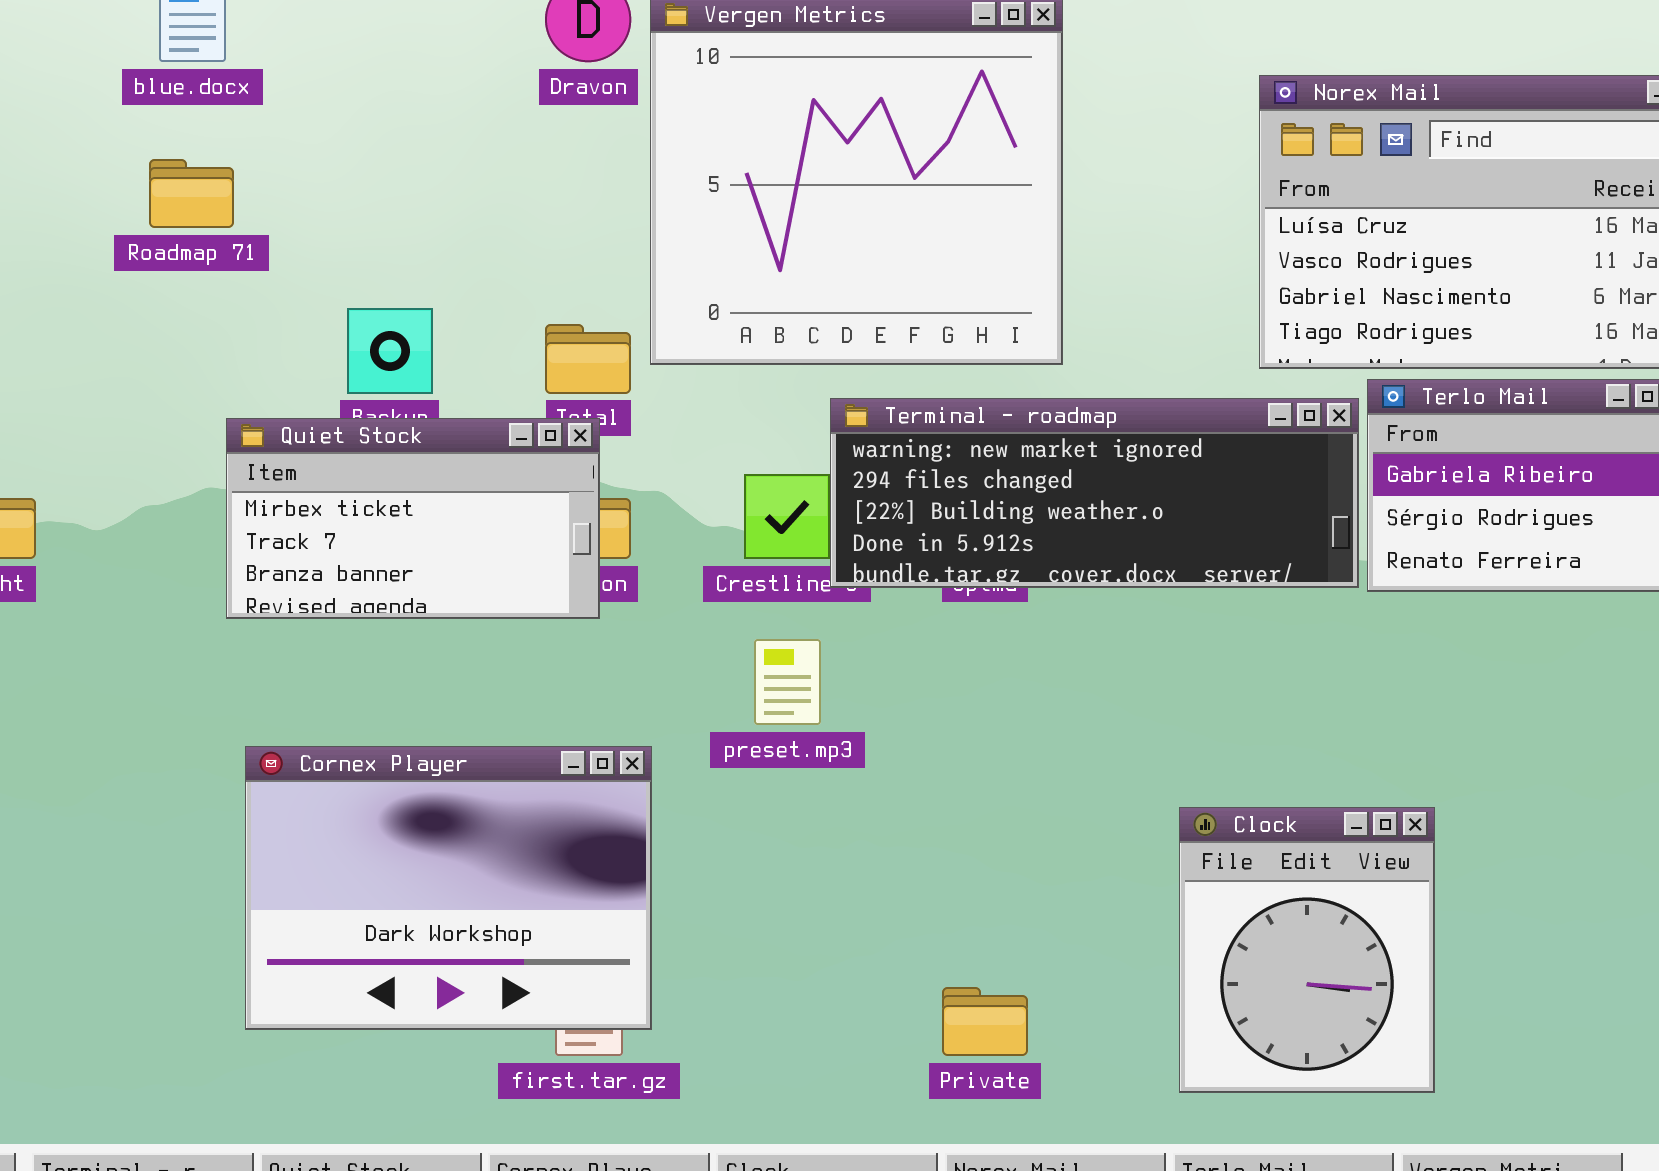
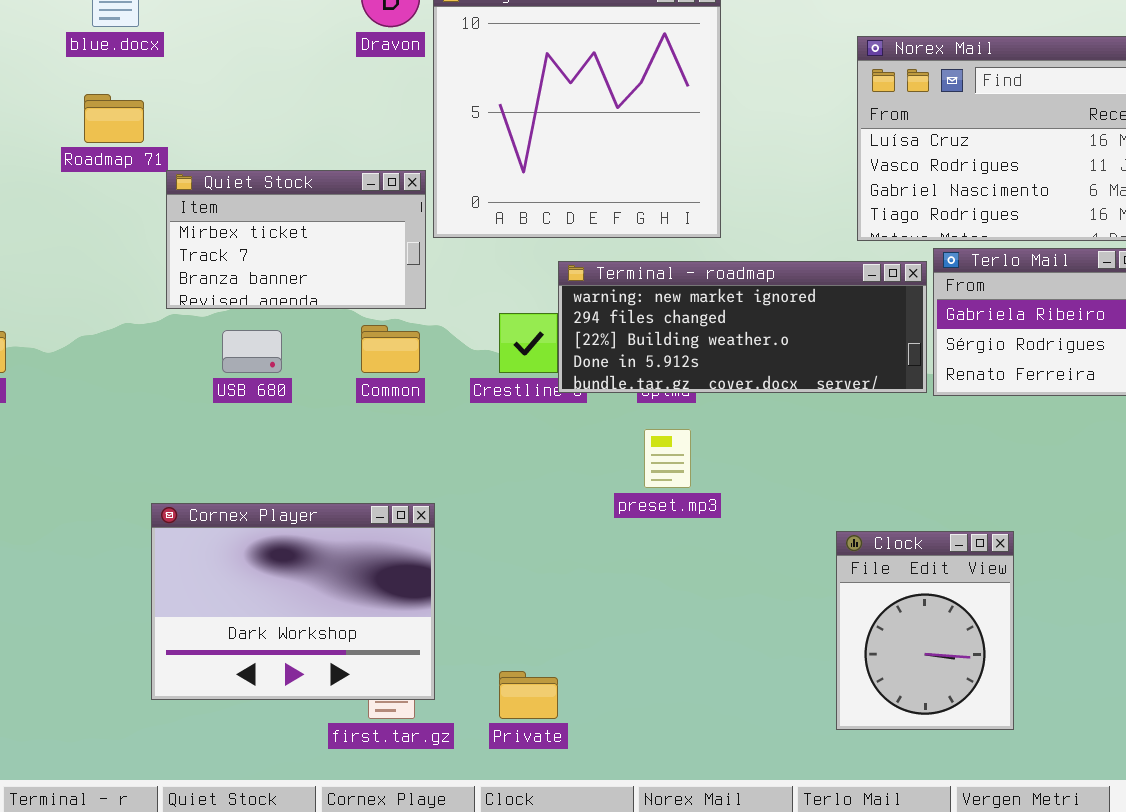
Quiet Stock: [226,418,600,619] -> [166,170,426,309], moved
preset.mp3: [754,639,821,725] -> [644,429,691,488], moved
Clock: [1179,807,1435,1093] -> [836,531,1014,730], moved
Private: [942,987,1028,1056] -> [499,671,558,719], moved

